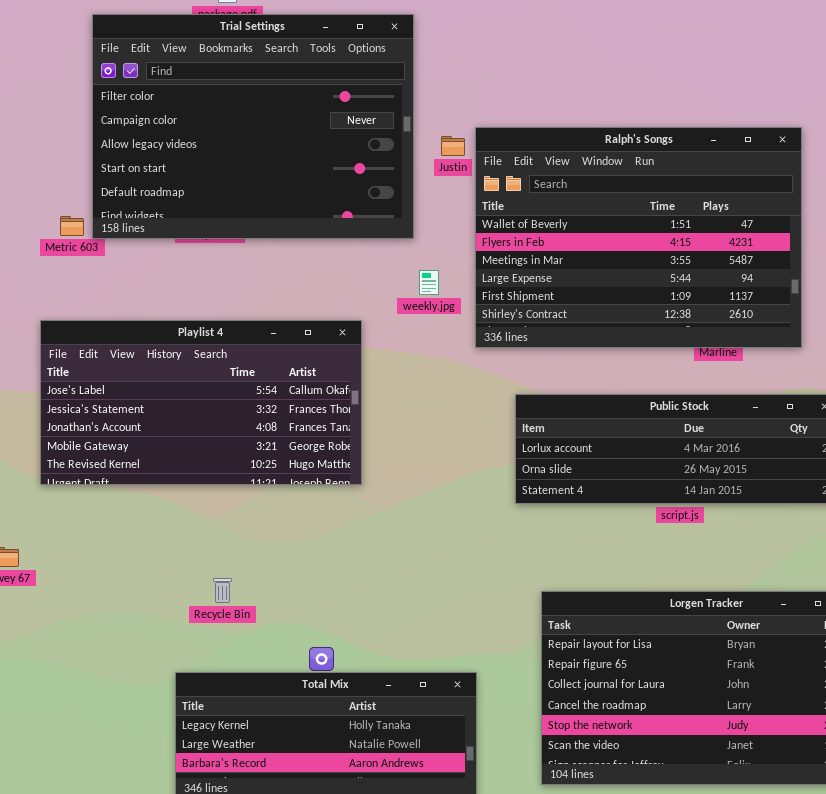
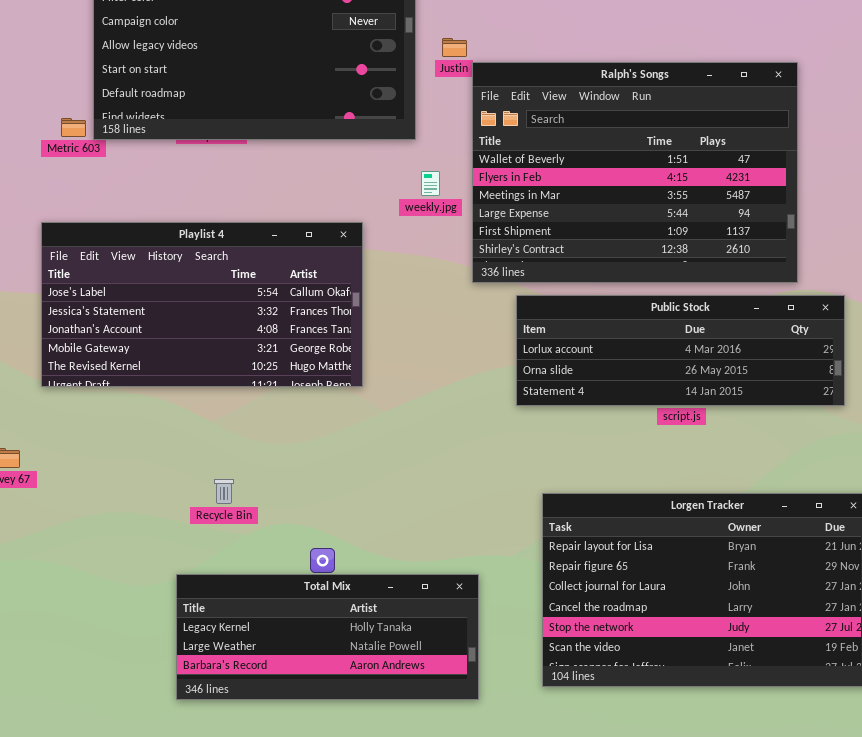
Ralph's Songs: [475,127,802,348] -> [472,62,798,283], moved

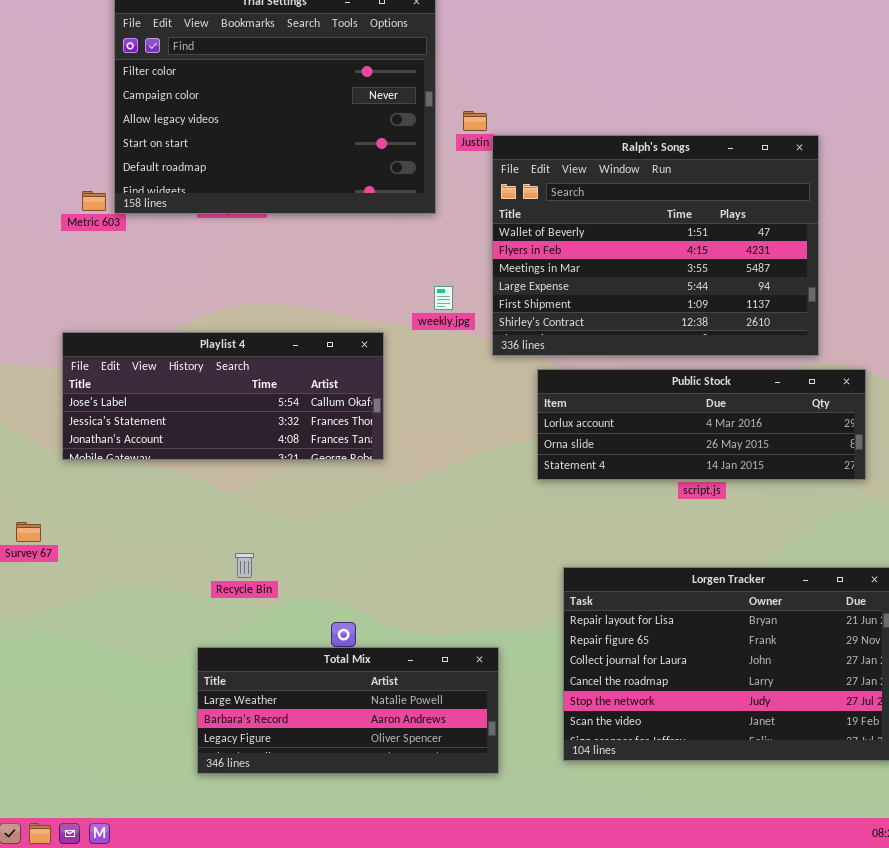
weekly.jpg: [421,171,440,196] -> [434,286,453,310], moved
Playlist 4: [41,222,363,387] -> [62,332,384,460], resized
Total Mix: [176,574,479,700] -> [197,647,499,774], scrolled down 1 row

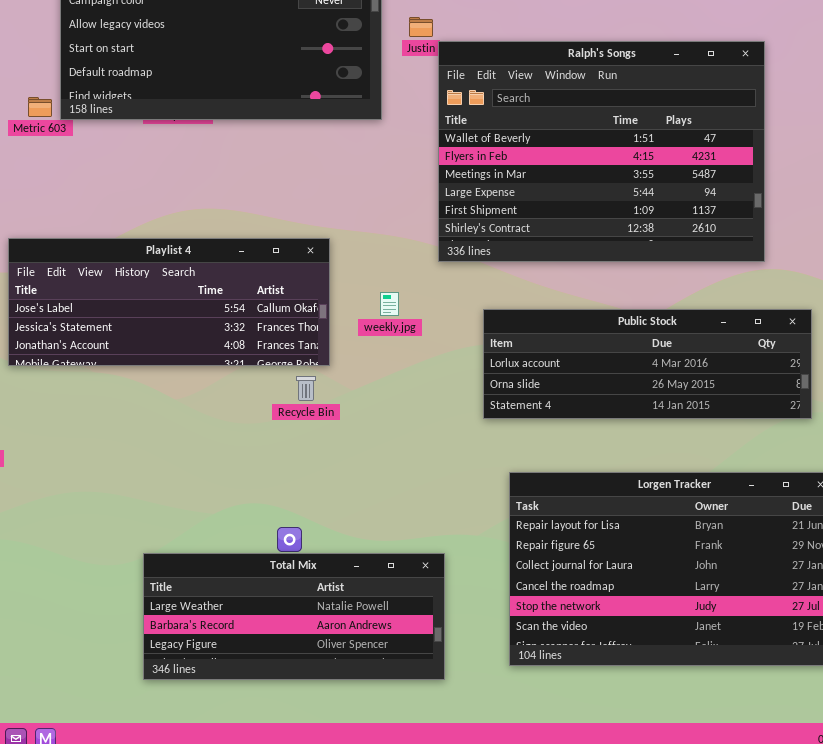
weekly.jpg: [434,286,453,310] -> [380,292,399,316], moved
Public Stock: [537,369,866,480] -> [483,309,812,419], moved
Recycle Bin: [235,553,254,578] -> [296,376,316,401], moved

